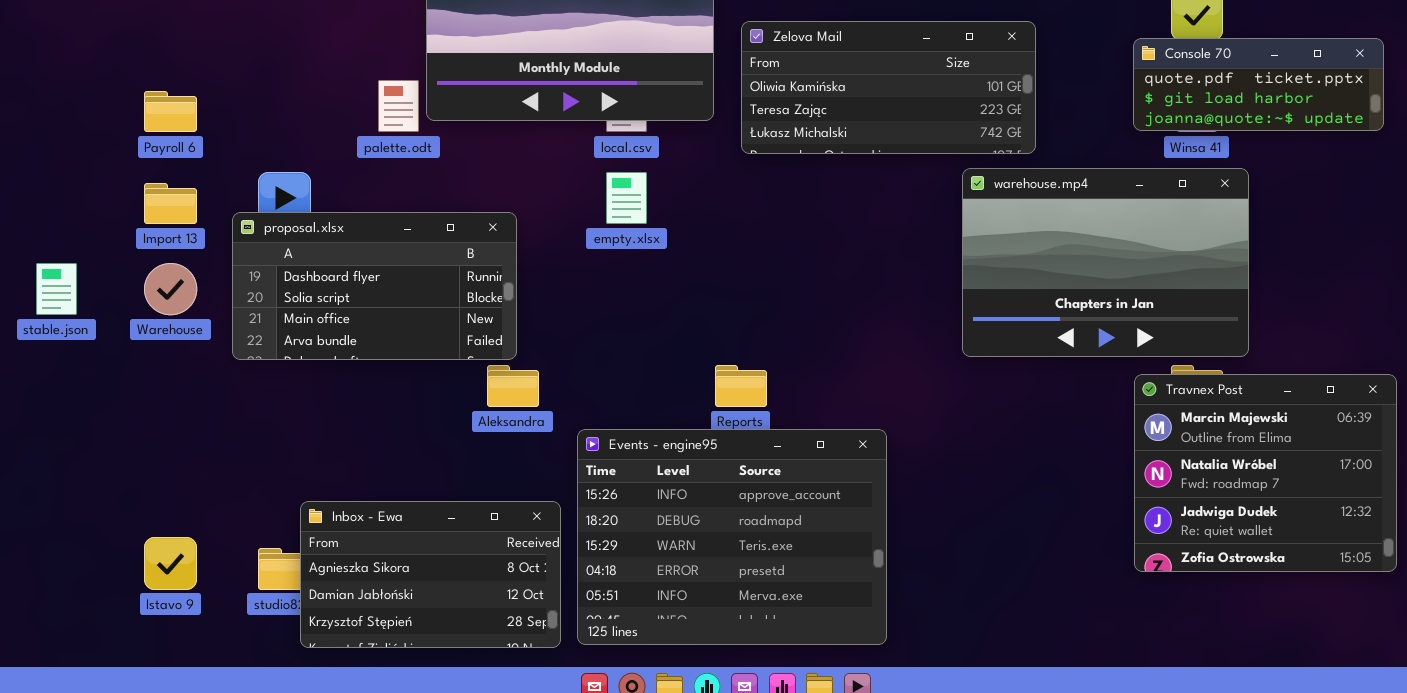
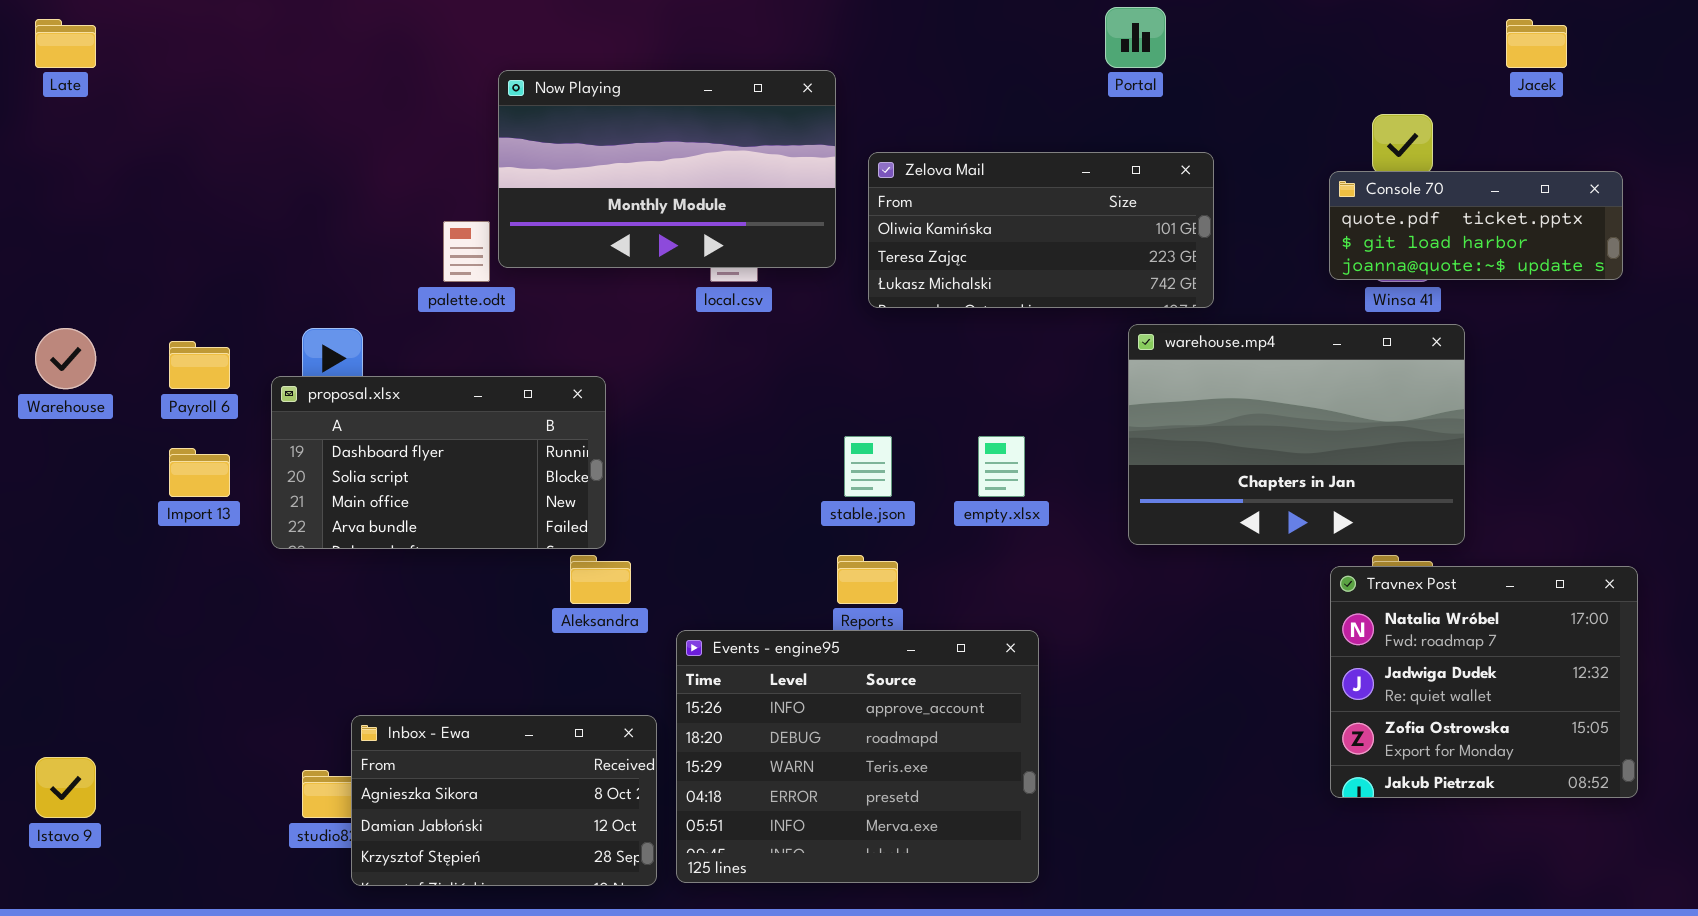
Payroll 6: [144,91,197,132] -> [169,341,230,389], moved
empty.xlsx: [606,172,647,224] -> [978,436,1025,497], moved
Import 13: [144,183,197,224] -> [169,448,230,497], moved
stable.json: [36,263,77,315] -> [844,436,892,497], moved
Warehouse: [144,263,197,315] -> [35,328,96,389], moved
Travnex Post: [1134,374,1397,572] -> [1330,566,1638,798], scrolled down 1 row
Istavo 9: [144,537,197,590] -> [35,757,96,818], moved

